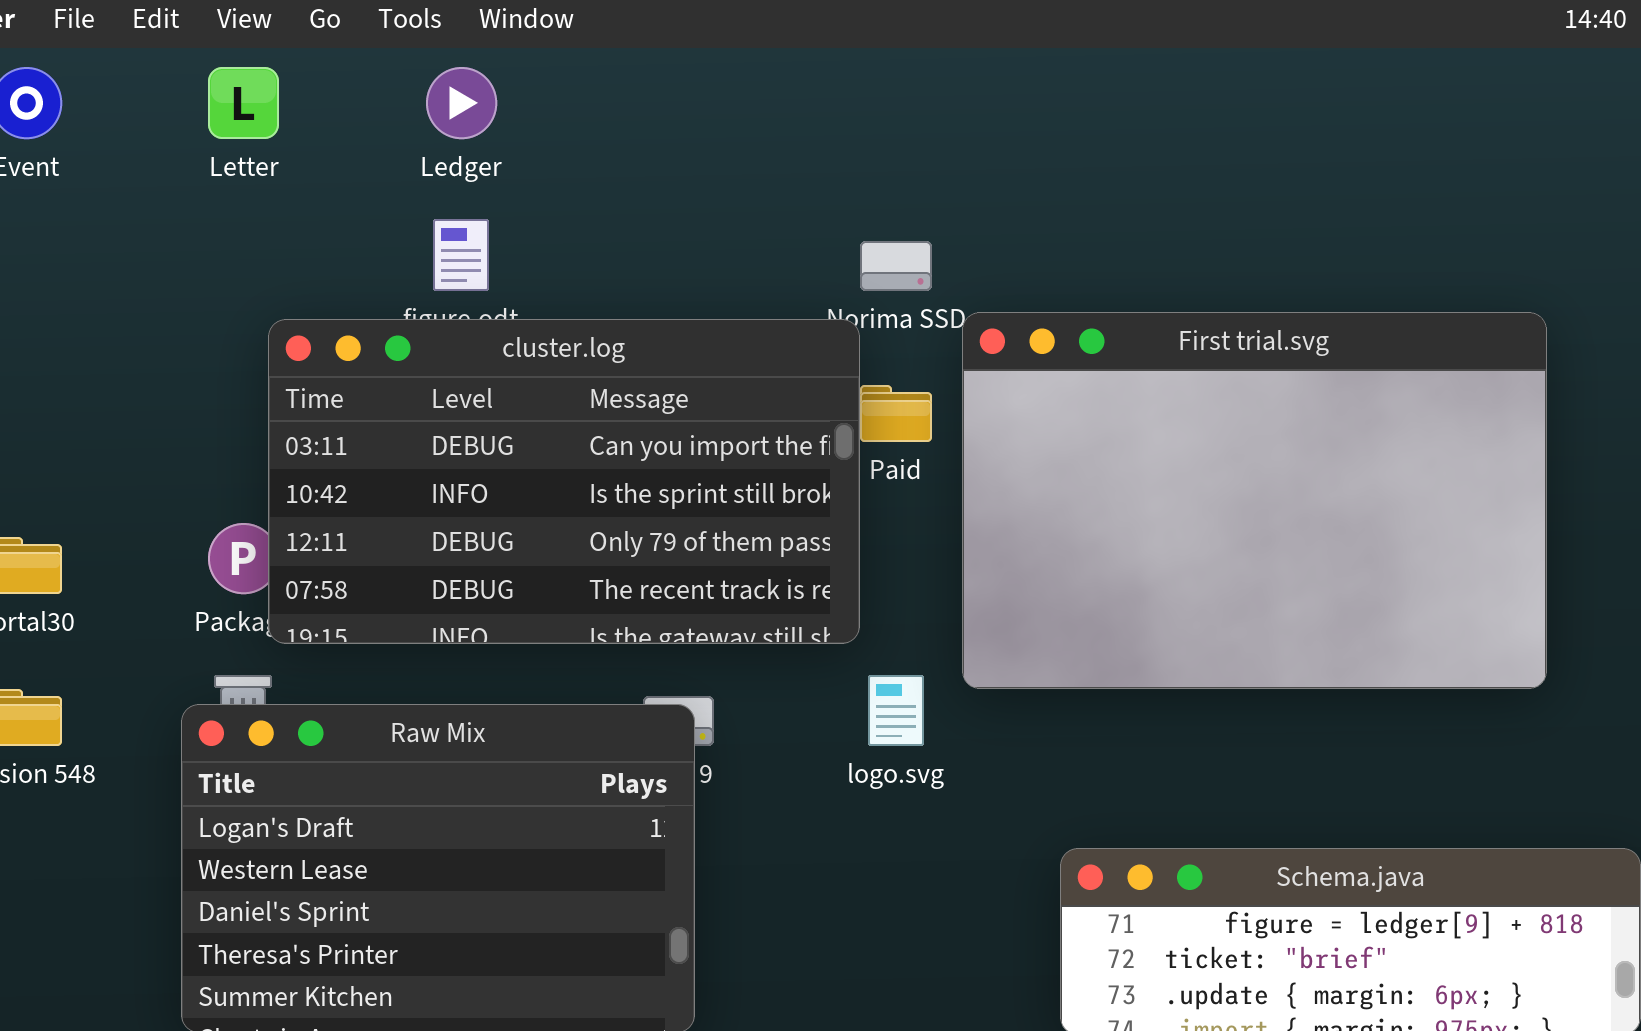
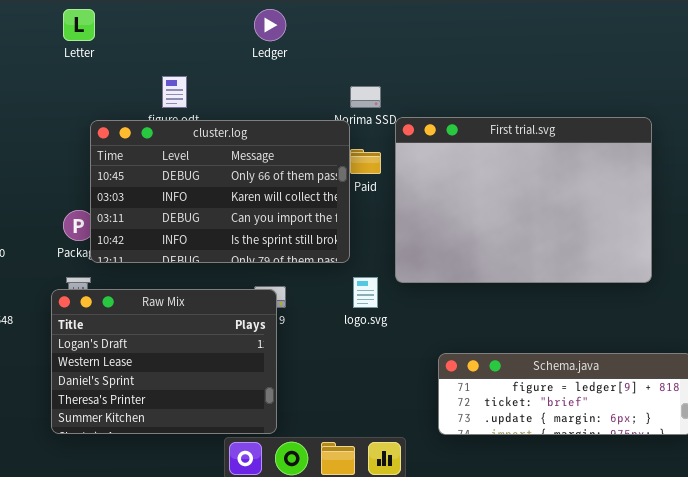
Ledger: [426,67,497,139] -> [254,9,286,41], moved
cluster.log: [268,319,860,644] -> [90,120,350,263], scrolled up 2 rows

